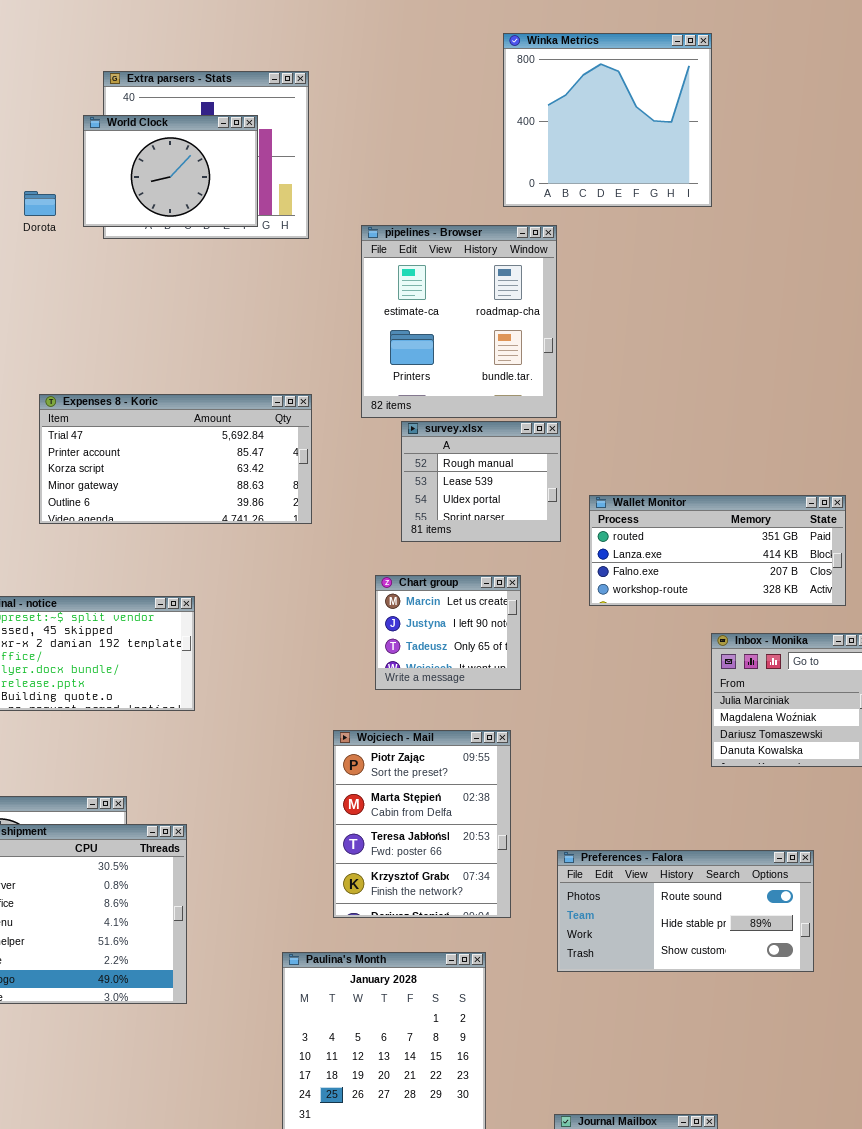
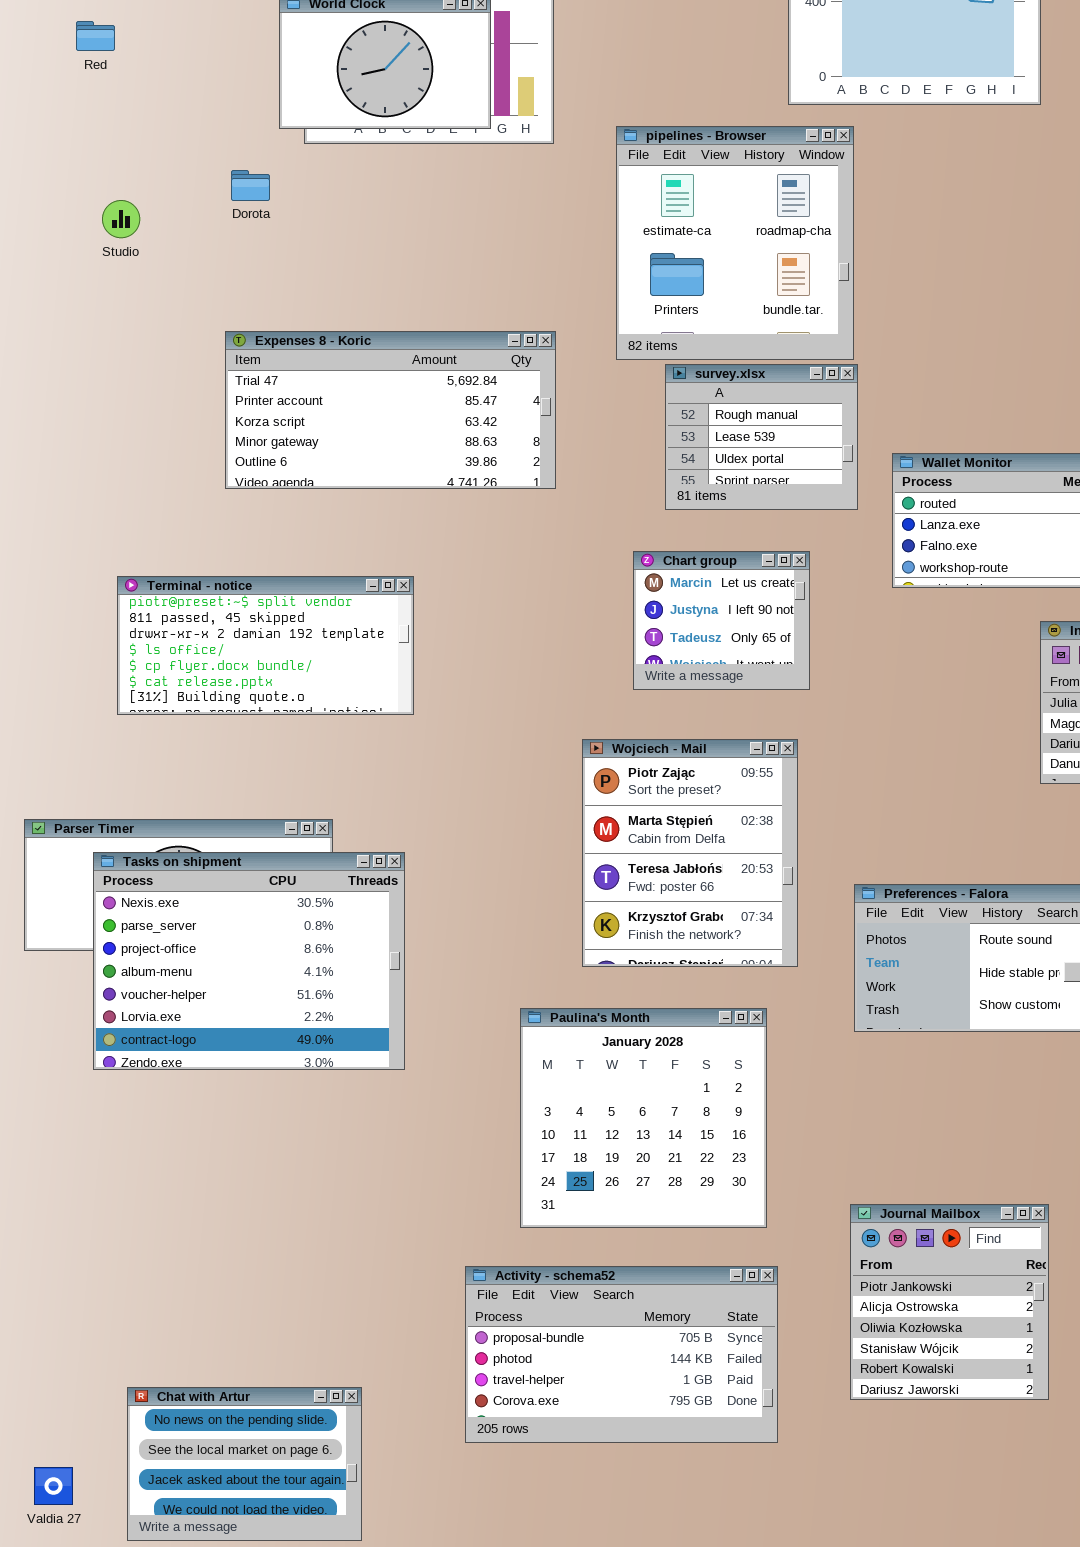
Dorota: [24,191,56,216] -> [231,170,270,201], moved

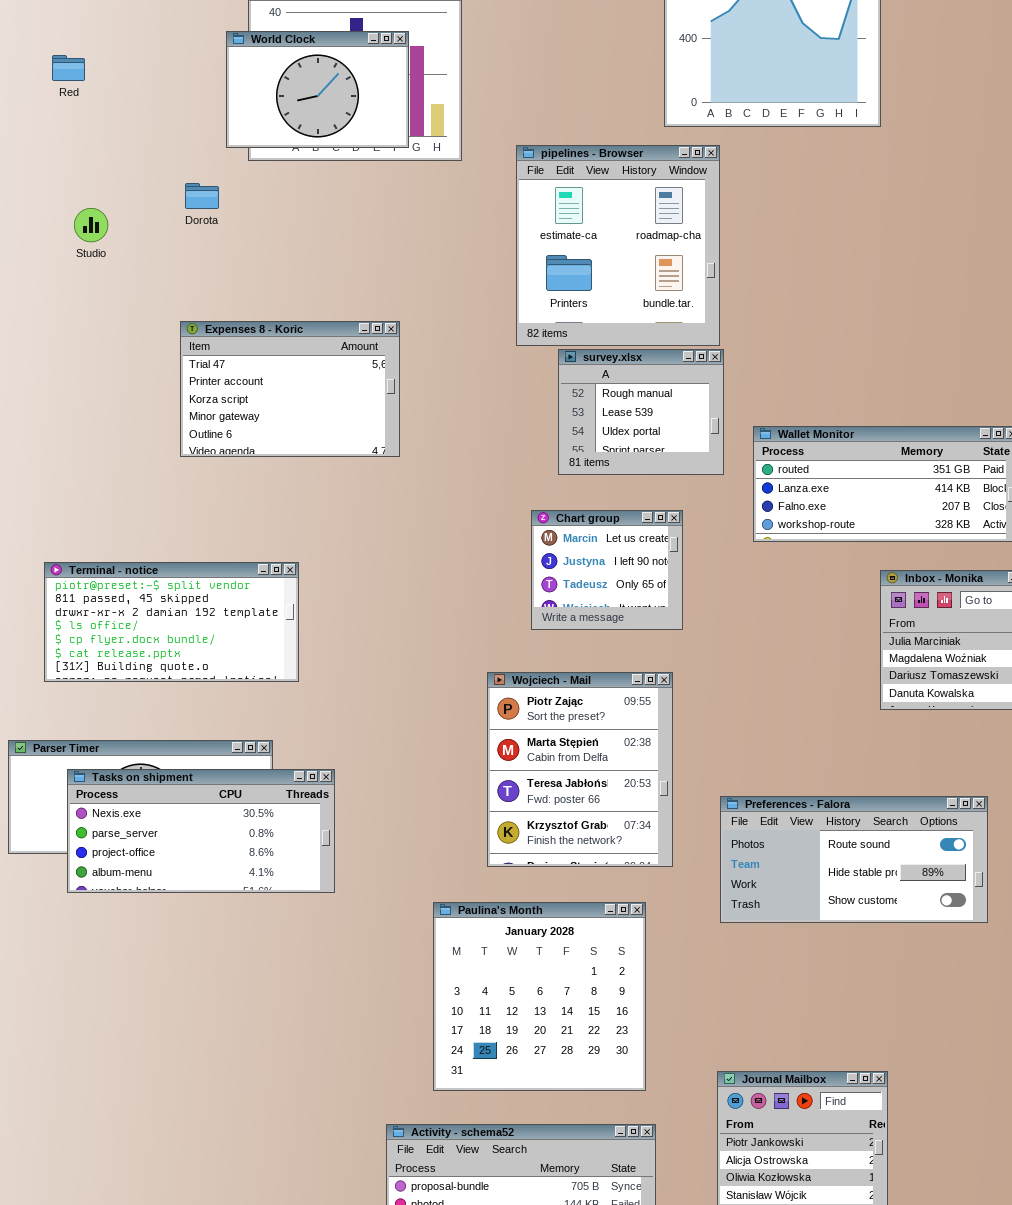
Expenses 8 - Koric: [225,331,556,489] -> [180,321,400,457], resized
Terminal - notice: [117,576,414,715] -> [44,562,299,682], moved
Tasks on shipment: [93,852,405,1070] -> [67,769,335,893], resized

